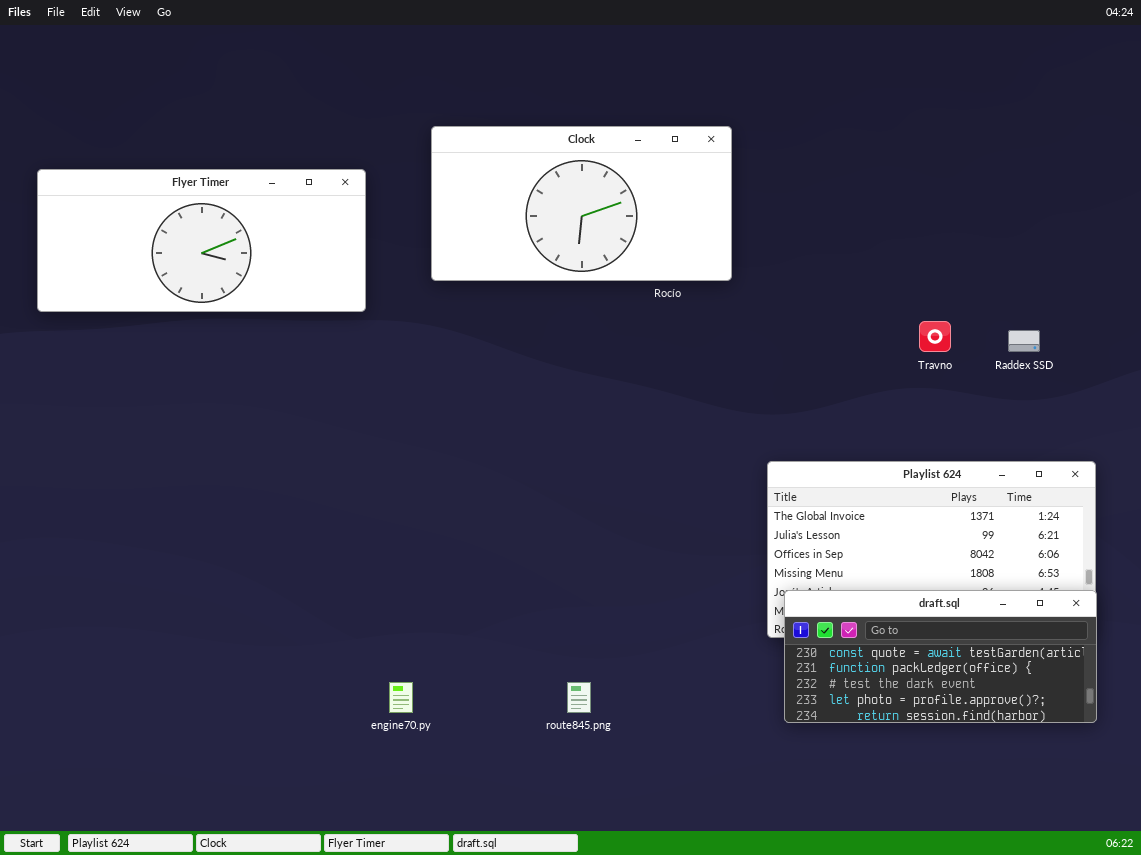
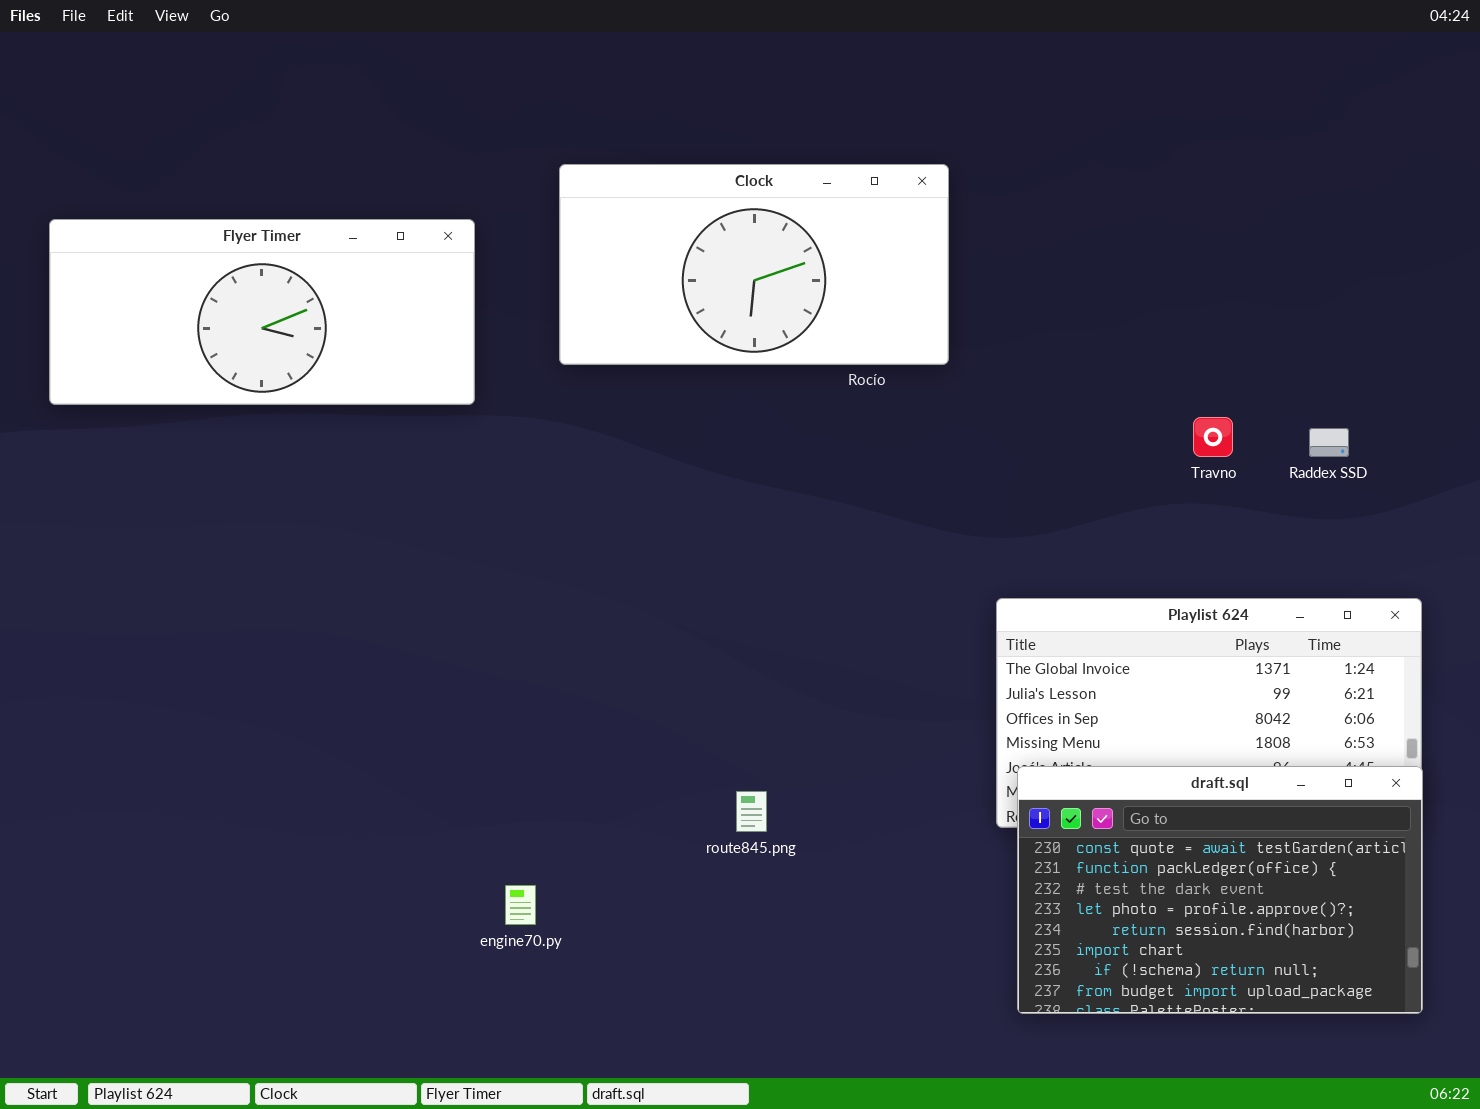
draft.sql: [784,590,1097,723] -> [1017,766,1423,1014], resized
route845.png: [567,682,591,713] -> [736,791,767,832], moved

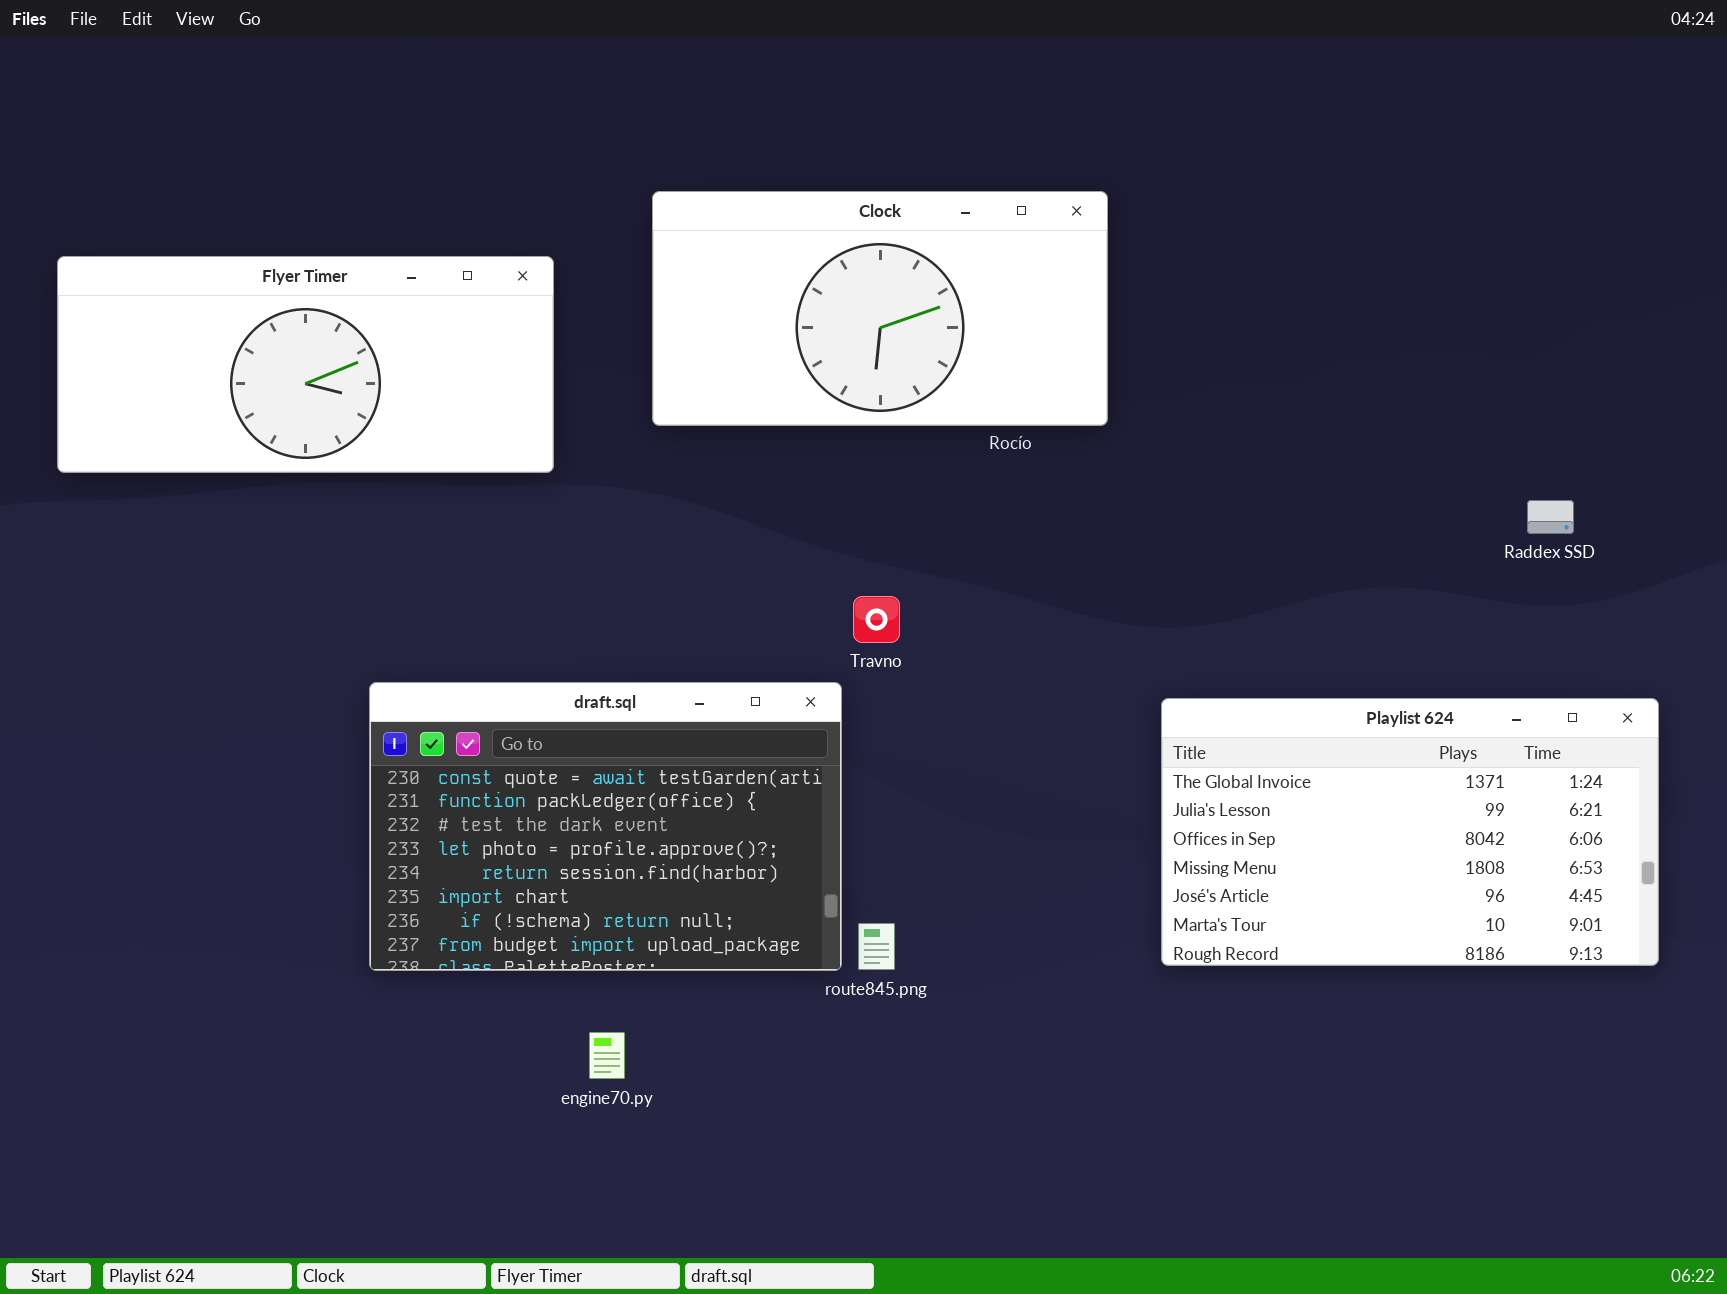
Travno: [1193,417,1233,457] -> [853,596,900,643], moved
draft.sql: [1017,766,1423,1014] -> [369,682,842,971], moved

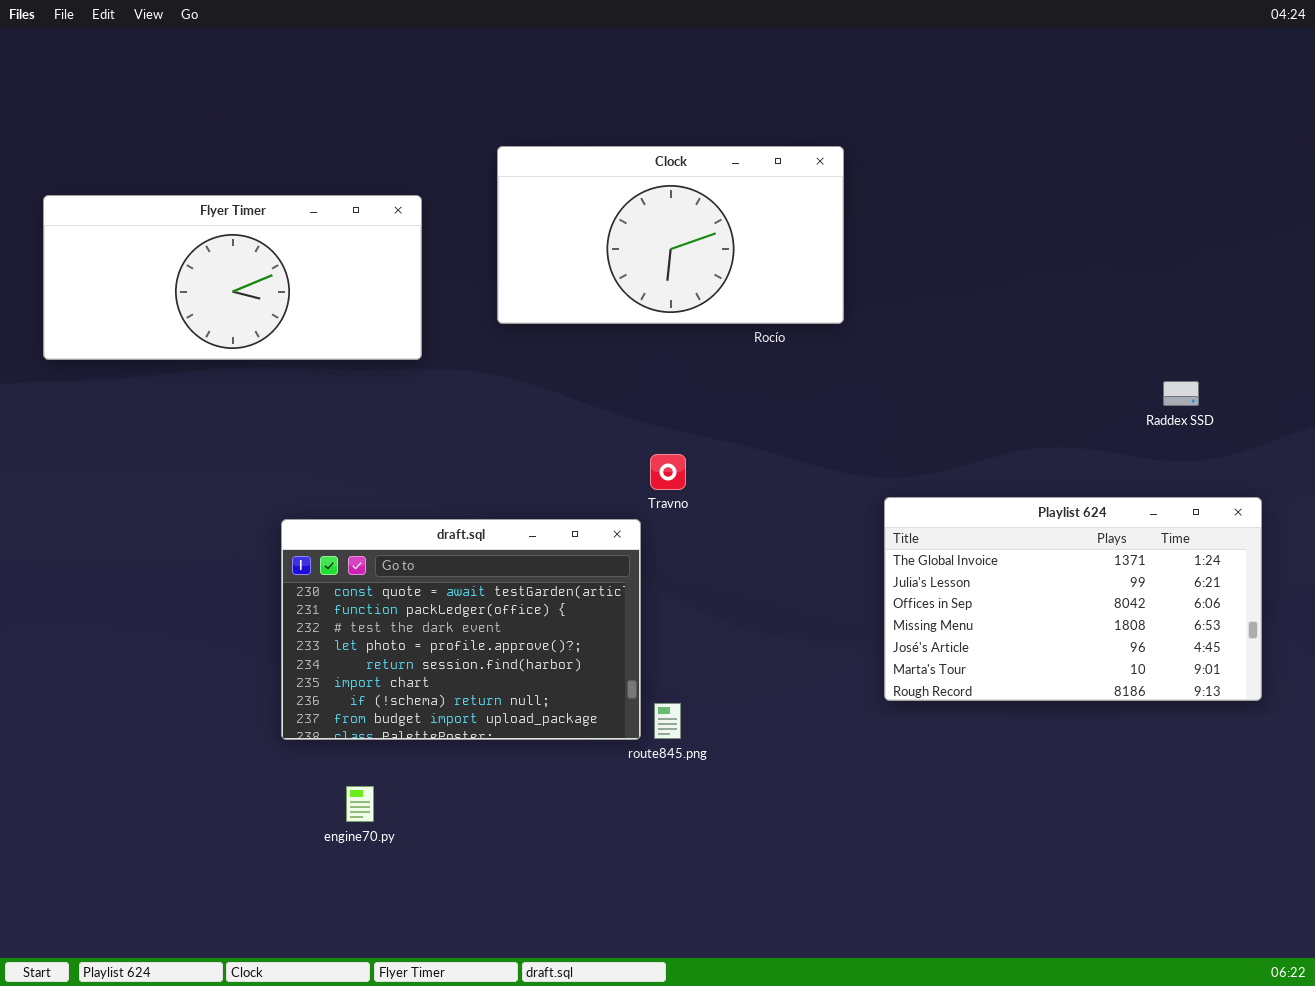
Playlist 624: [1161,698,1659,966] -> [884,497,1262,701], moved
engine70.py: [589,1032,625,1079] -> [346,786,374,822], moved

